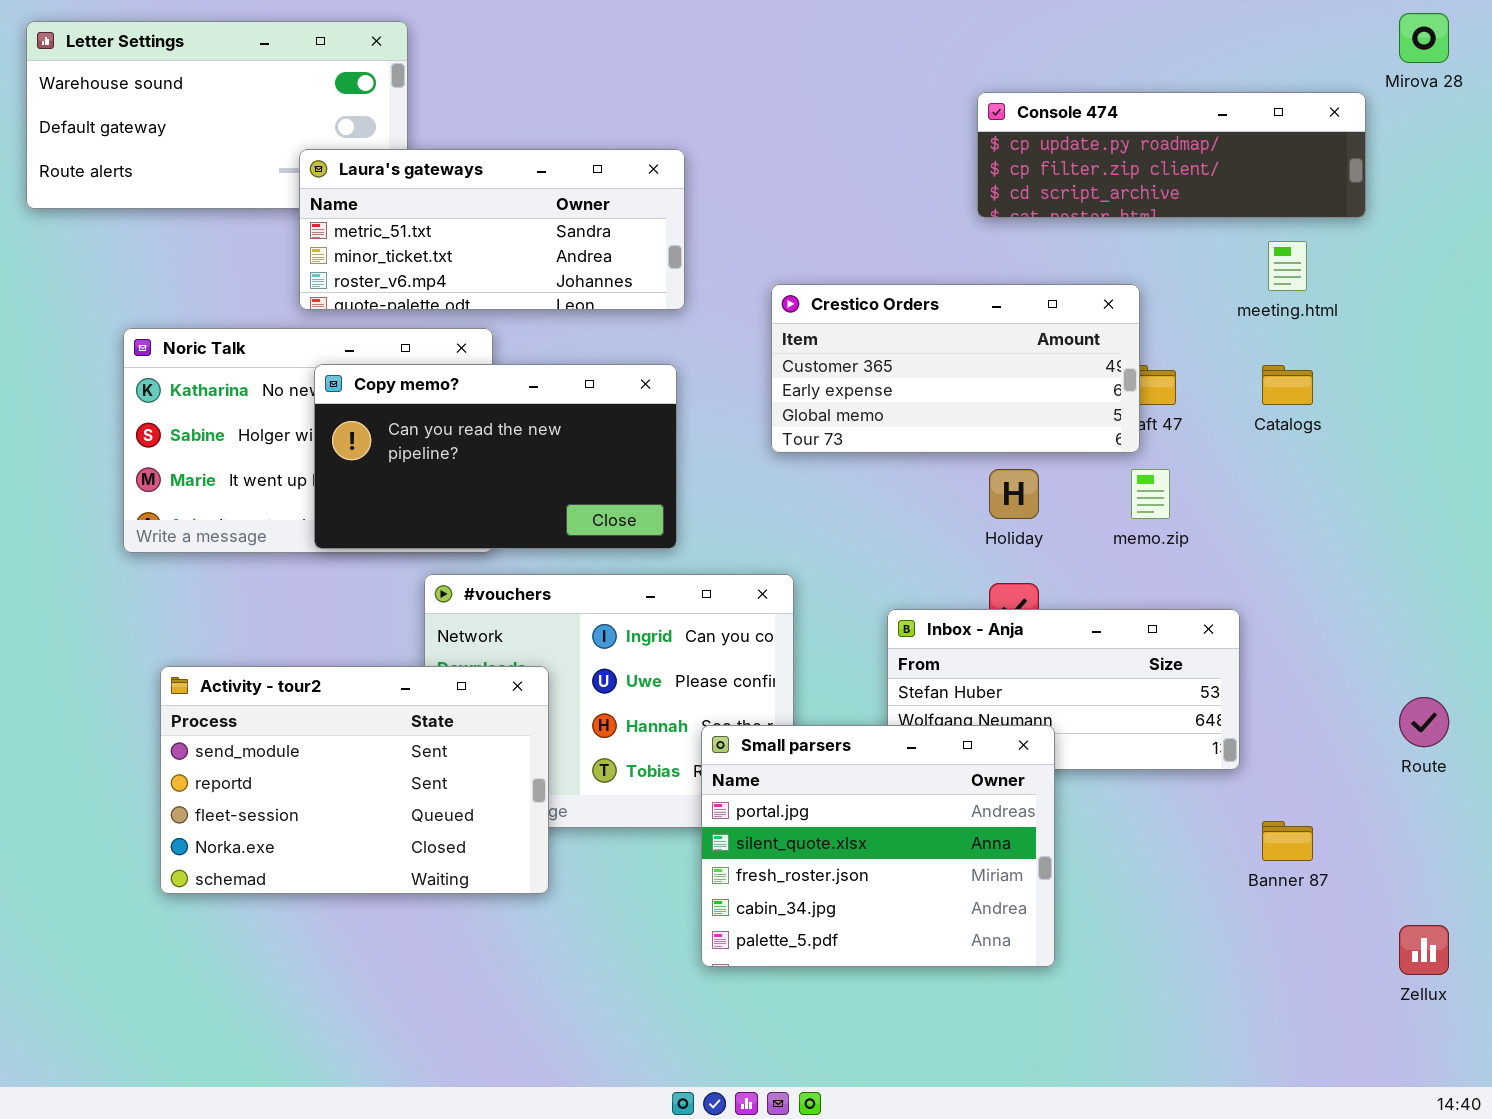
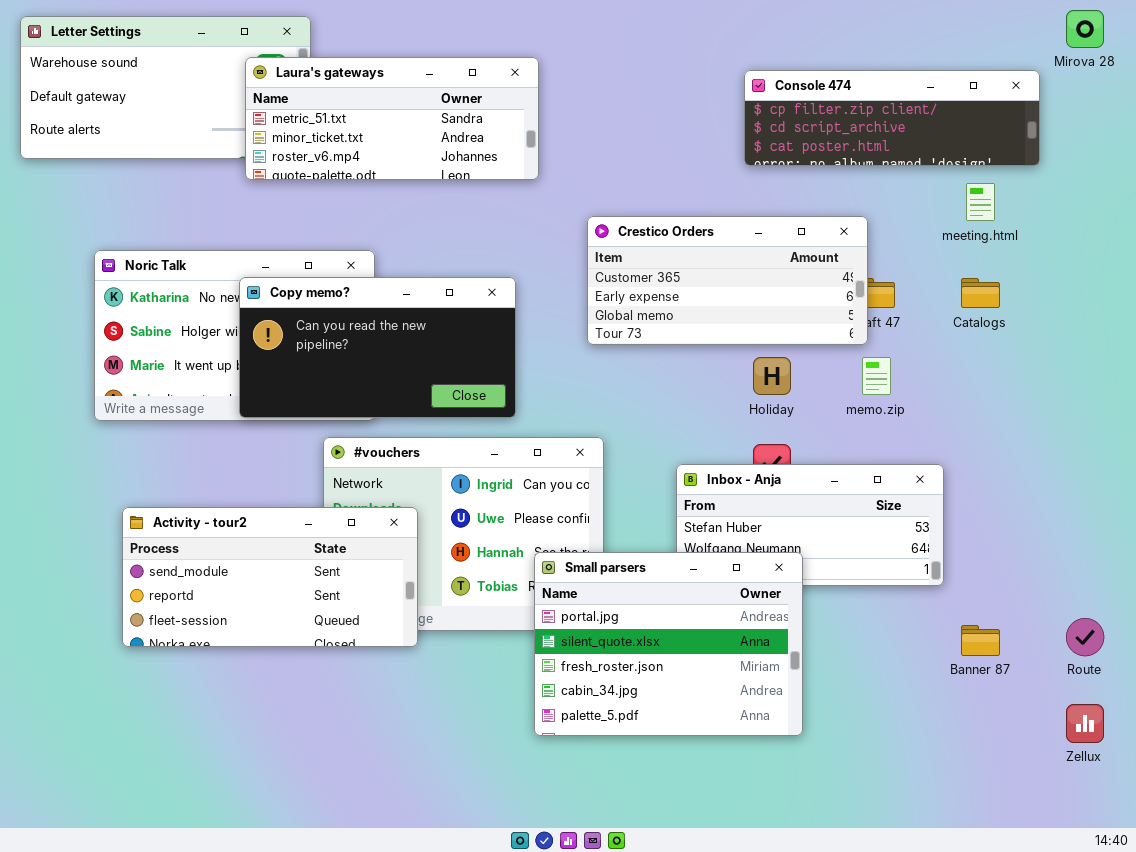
Console 474: [977,92,1366,218] -> [744,70,1040,166], scrolled down 1 row
Laura's gateways: [299,149,685,310] -> [245,57,539,180], moved
Activity - tour2: [160,666,549,894] -> [122,507,418,647], resized
Route: [1399,697,1449,747] -> [1066,618,1104,656], moved

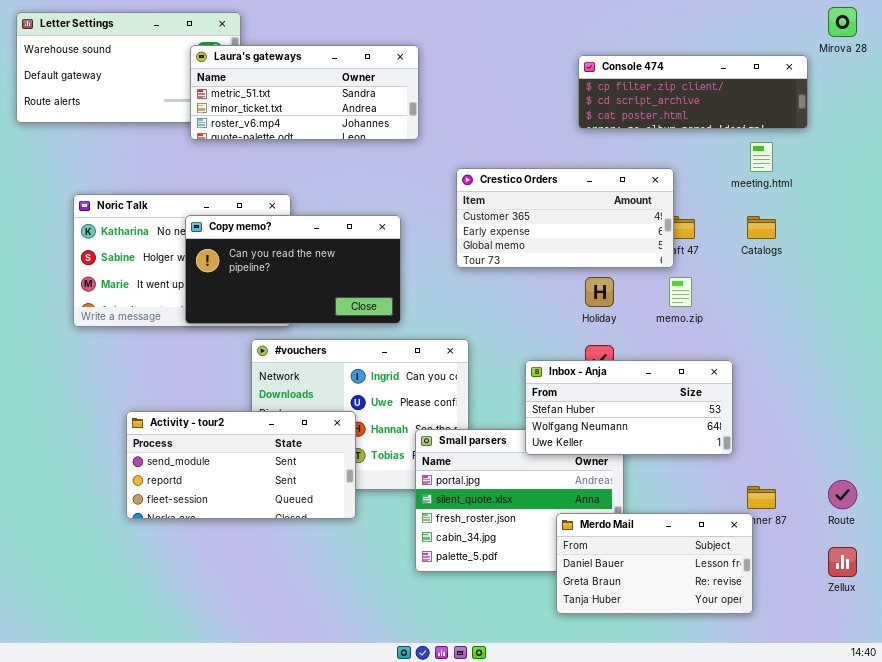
Inbox - Anja: [676,464,944,586] -> [525,360,733,455], raised
Activity - tour2: [122,507,418,647] -> [126,411,356,519], moved
Merdo Mail: none -> [556,513,753,614], opened

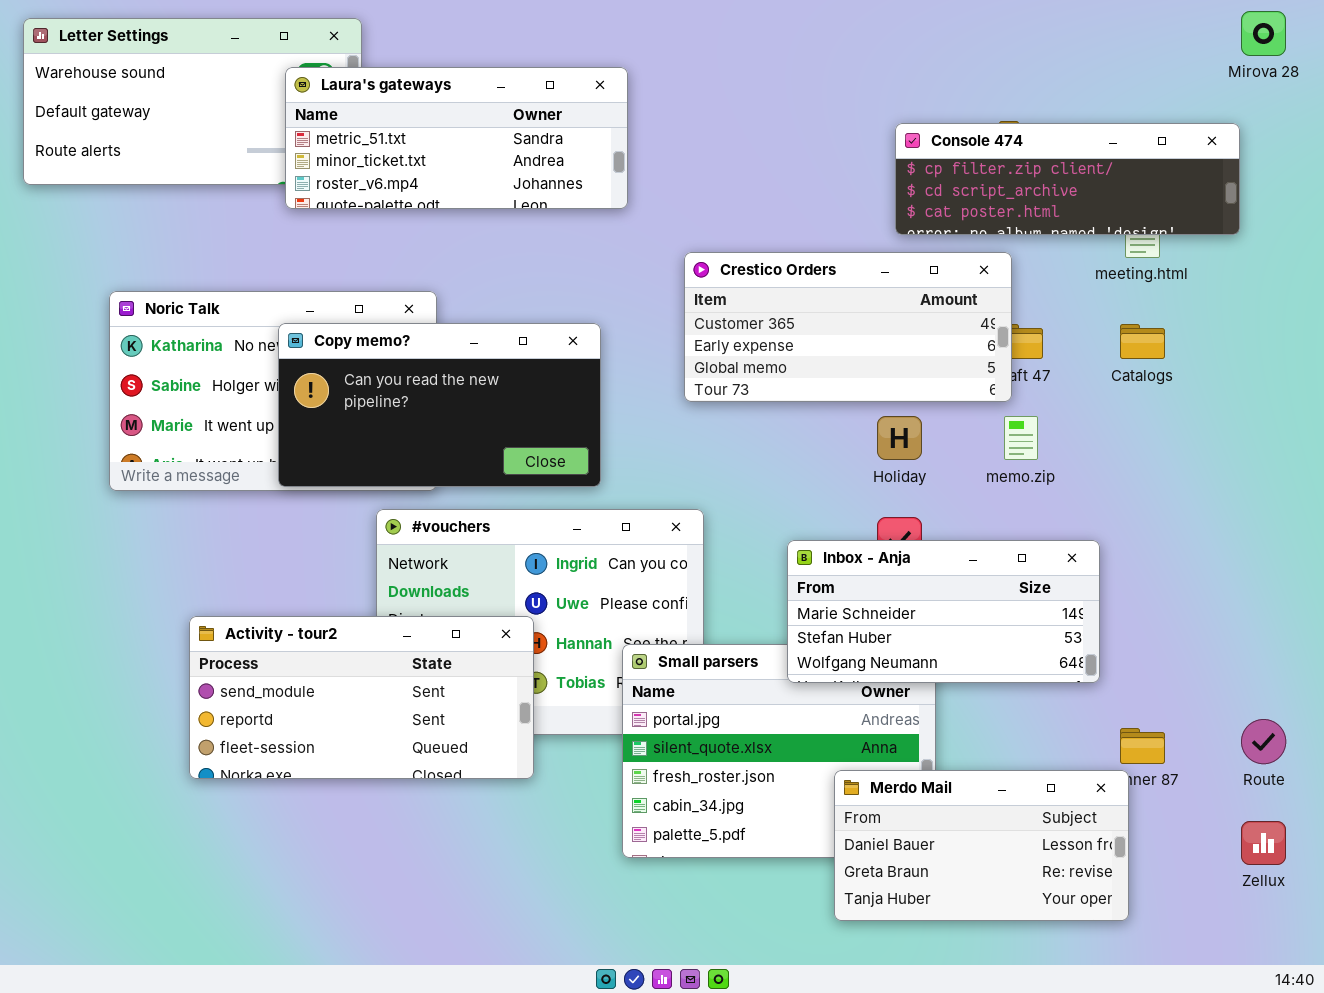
Console 474: [578,55,808,129] -> [895,123,1240,235], moved
Inbox - Anja: [525,360,733,455] -> [787,540,1100,683], scrolled up 1 row

